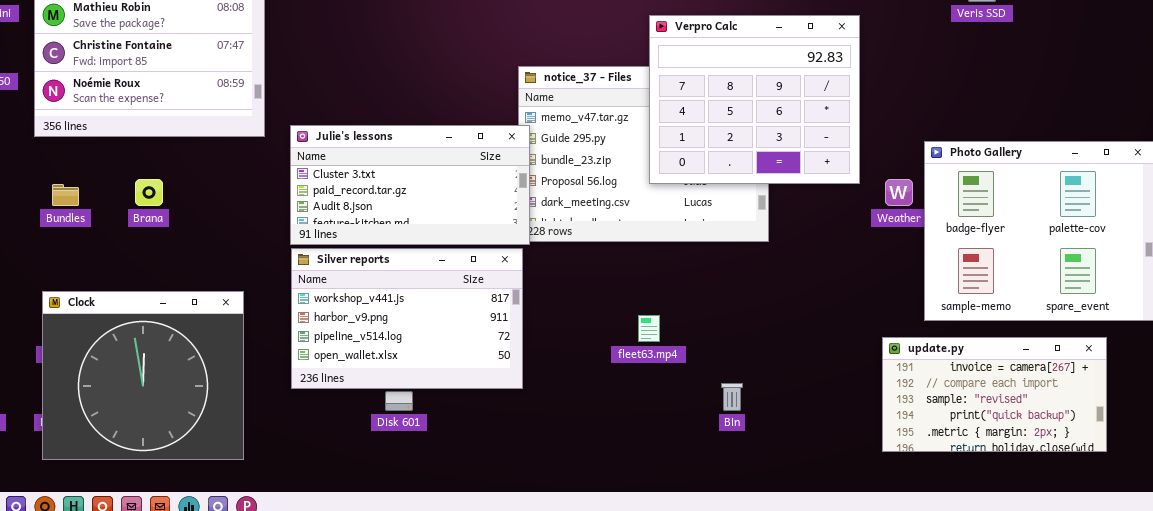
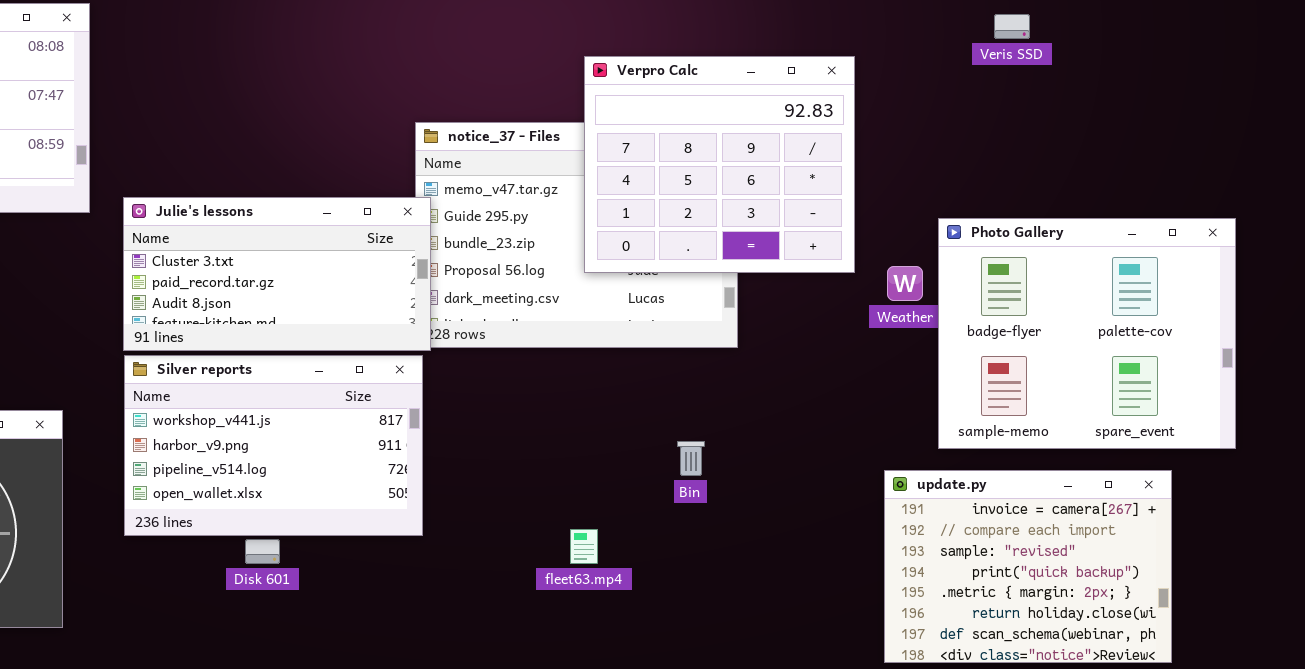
fleet63.mp4: [638,315,660,342] -> [570,529,598,564], moved
update.py: [882,337,1107,452] -> [884,470,1172,663], resized
Bin: [721,383,743,411] -> [677,441,705,476], moved

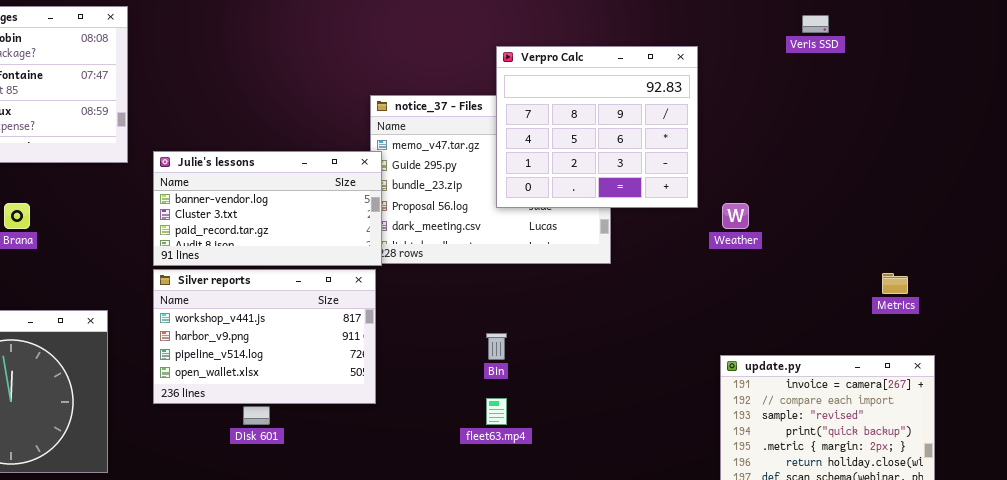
Julie's lessons: [123,197,431,351] -> [153,151,382,266], scrolled up 1 row
Photo Gallery: [938,218,1236,449] -> none, closed
Bin: [677,441,705,476] -> [486,333,507,360], moved

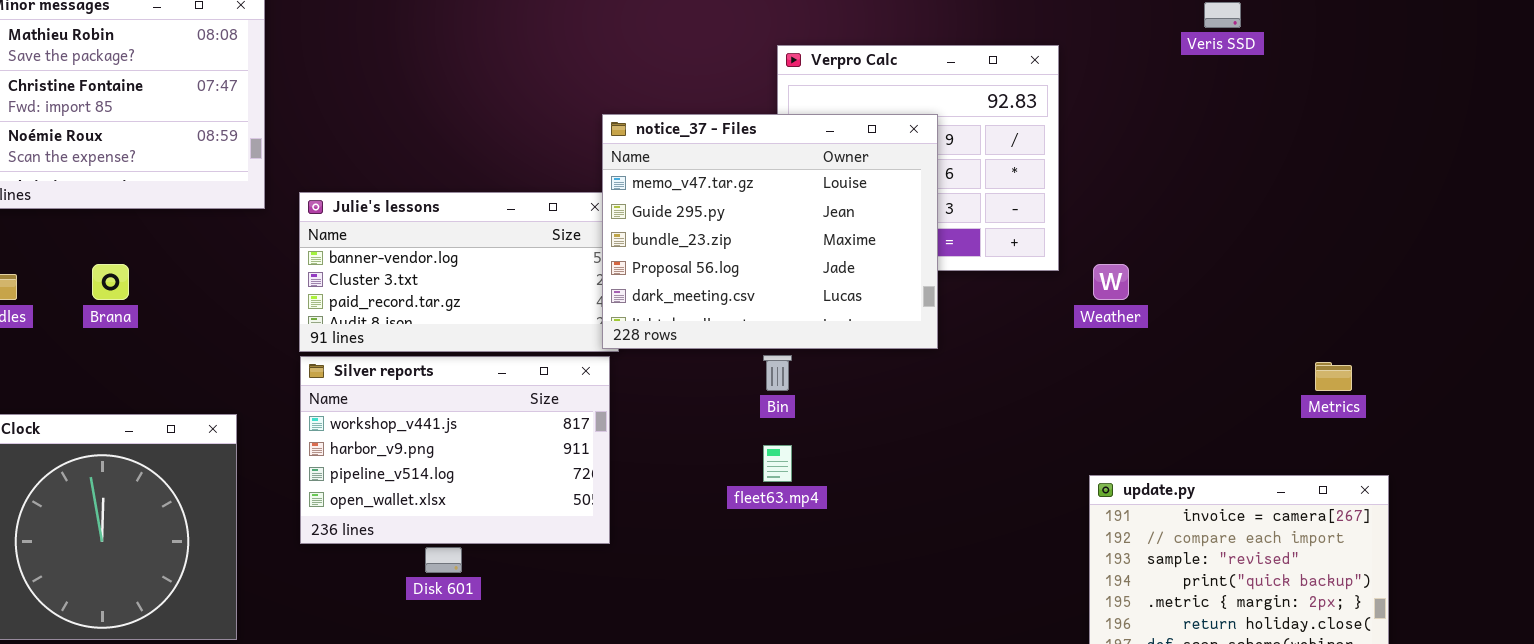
notice_37 - Files: [370,95,611,264] -> [602,114,938,349], raised
Bin: [486,333,507,360] -> [763,355,792,391], moved
fleet63.mp4: [486,398,507,425] -> [763,445,792,482], moved

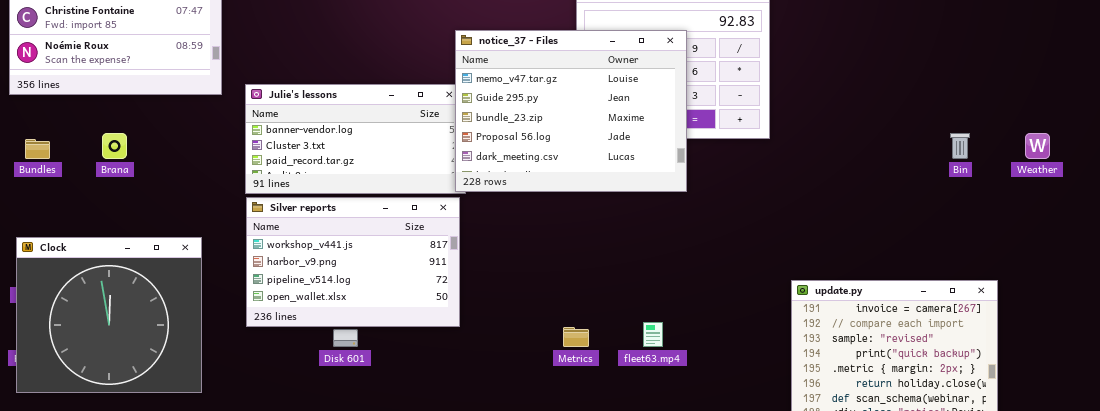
Weather: [1093,264,1129,300] -> [1025,133,1050,159], moved
Bin: [763,355,792,391] -> [950,133,970,159], moved
Metrics: [1315,362,1352,391] -> [563,327,589,347], moved
fleet63.mp4: [763,445,792,482] -> [643,322,663,347], moved

